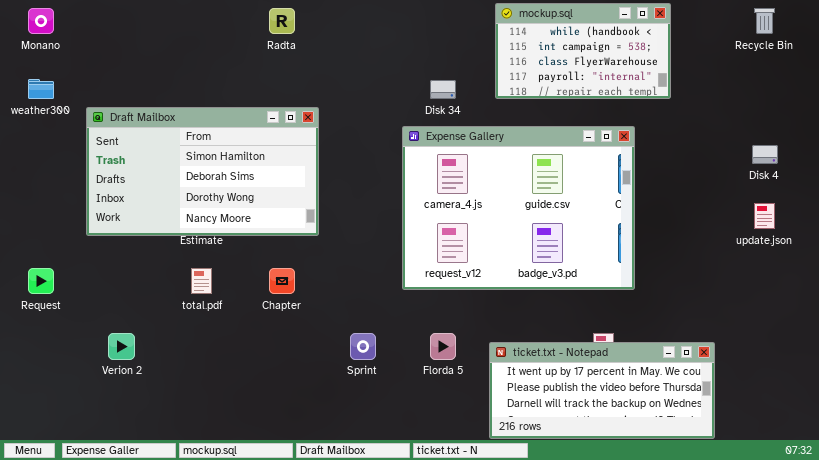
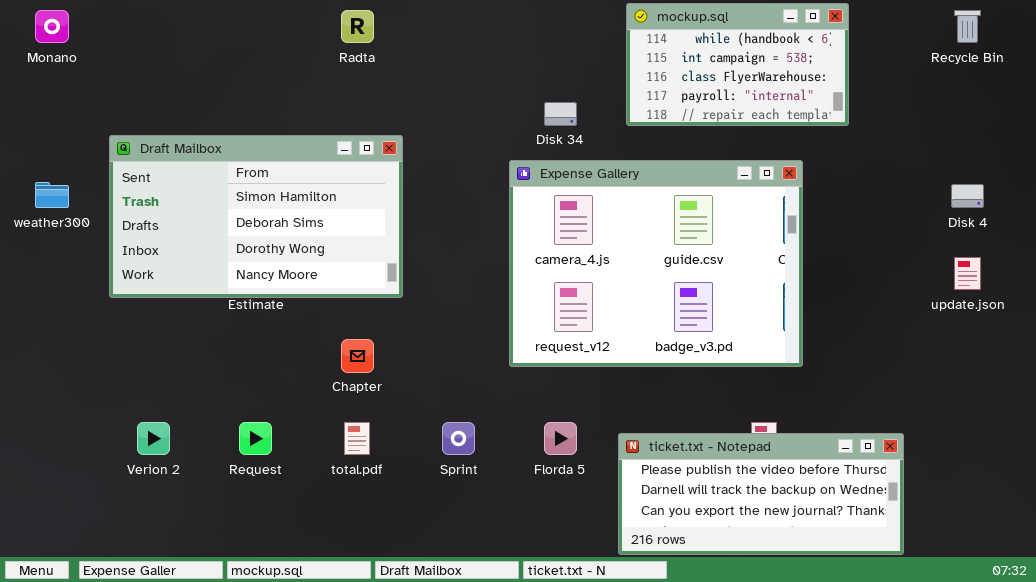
weather300: [28,79,54,99] -> [35,182,69,208], moved
Request: [28,268,54,294] -> [239,422,272,455], moved
total.pdf: [191,268,212,294] -> [344,422,370,455], moved
ticket.txt - Notepad: [489,342,715,439] -> [618,433,904,555], scrolled down 1 row

